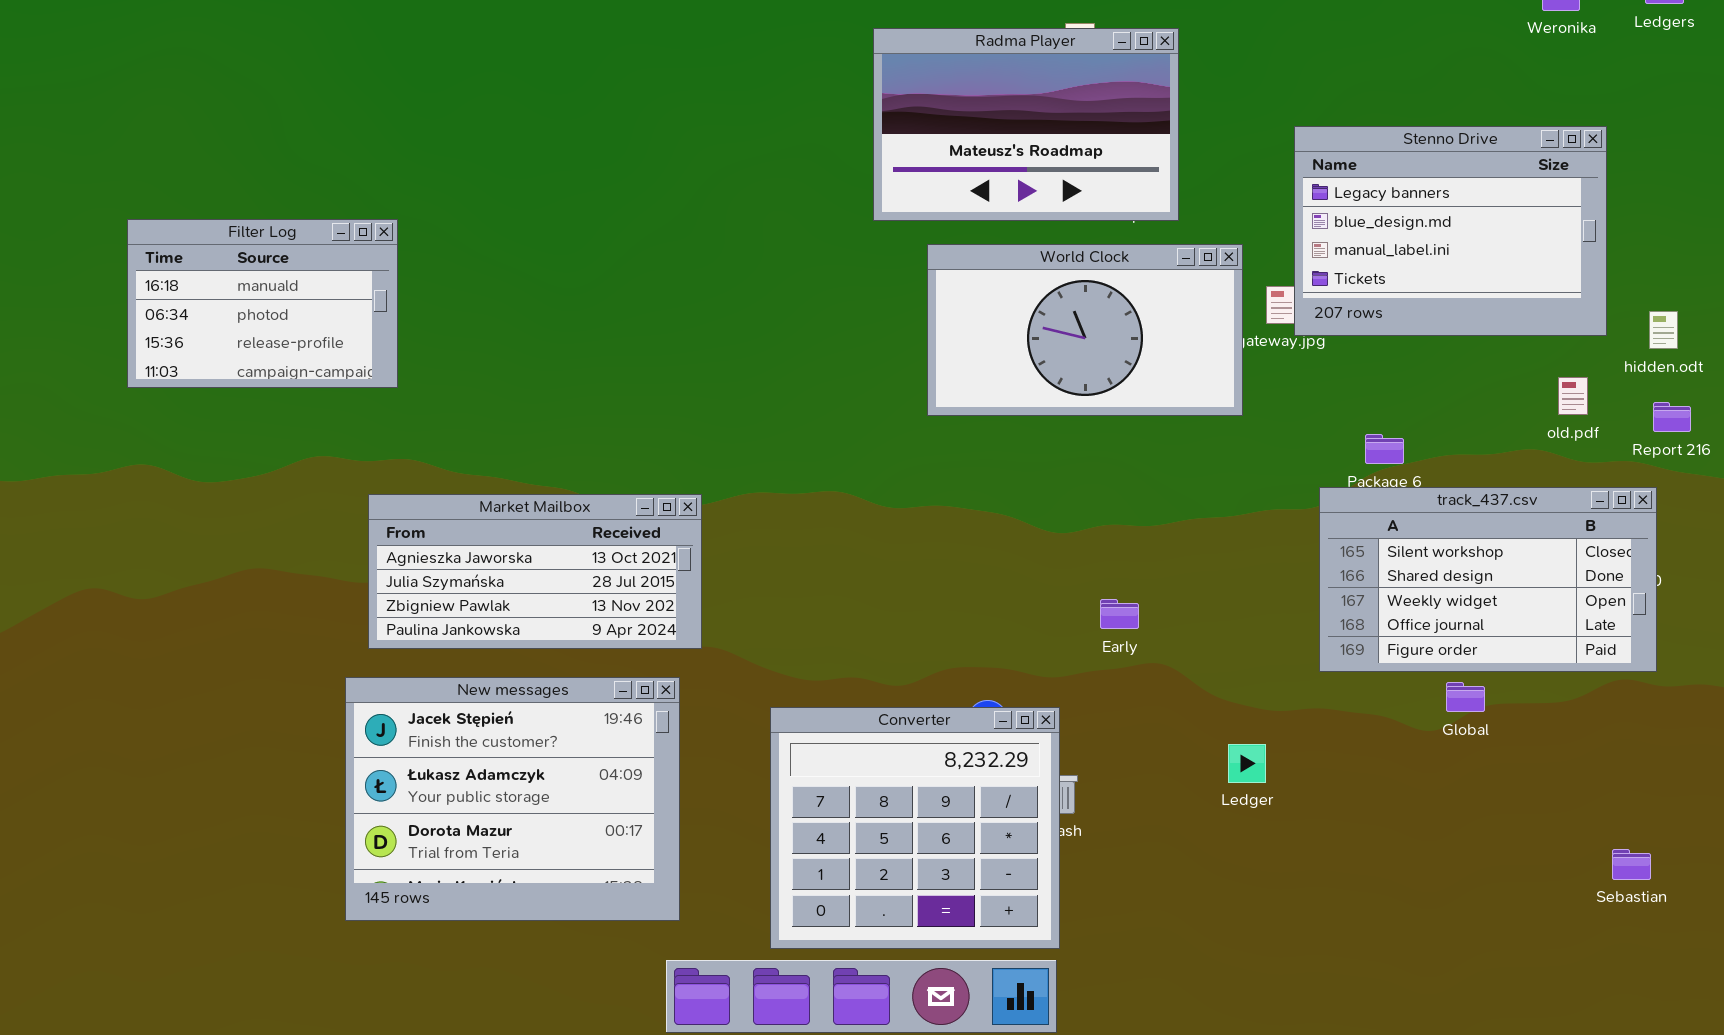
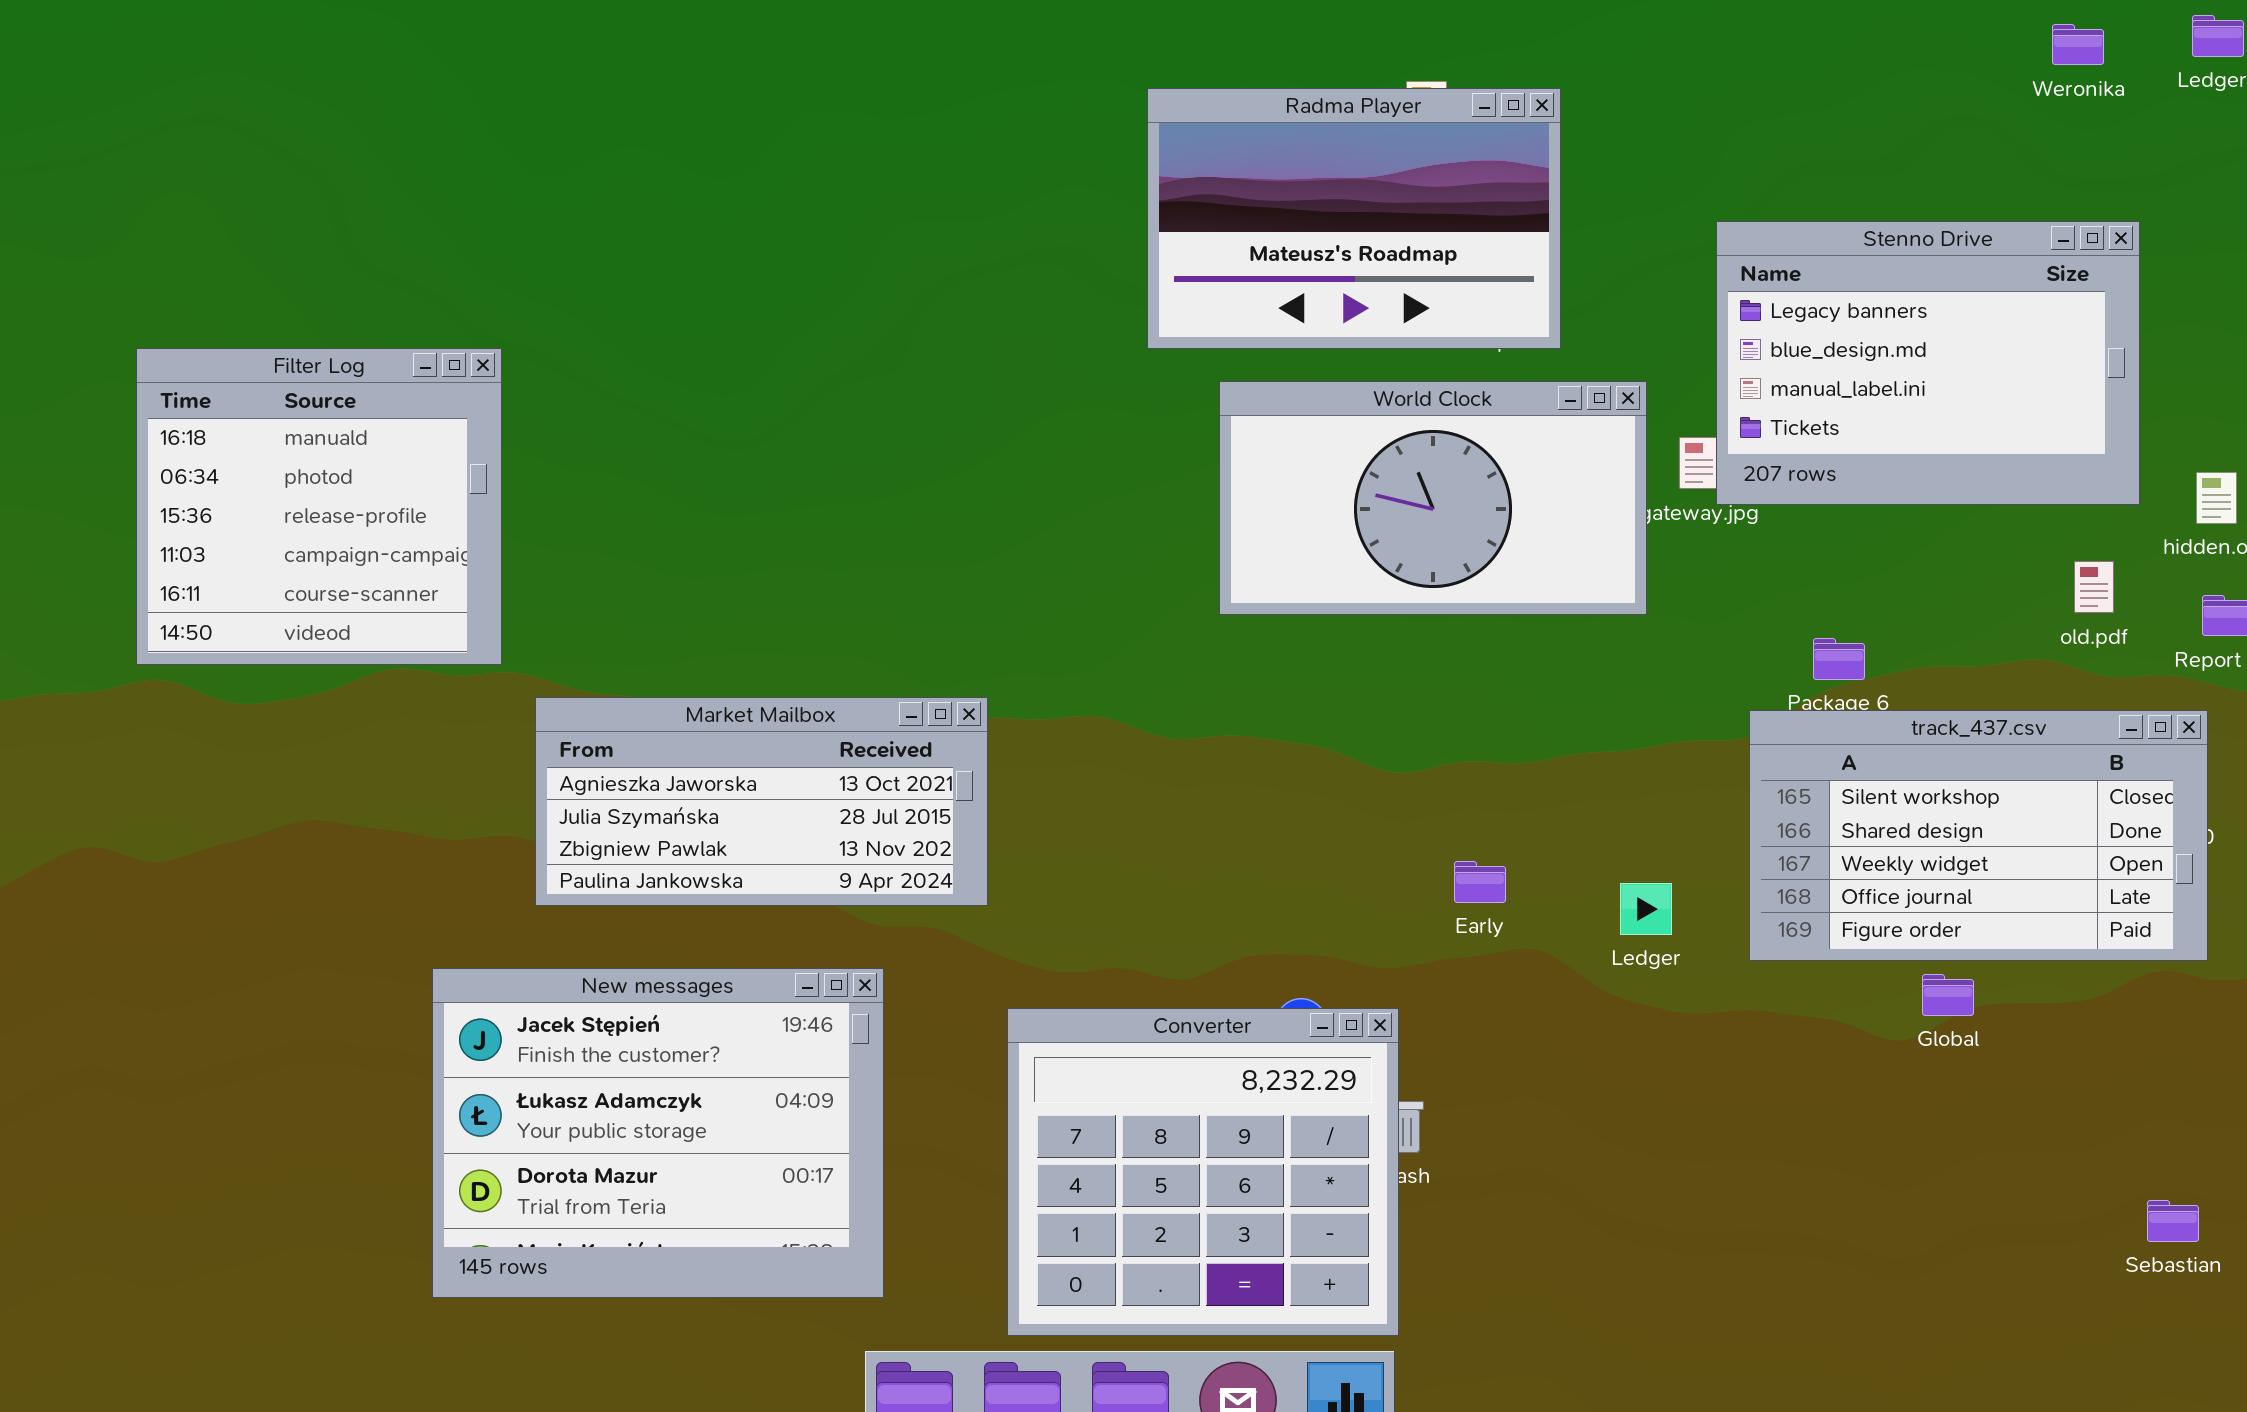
Filter Log: [127,219,398,388] -> [136,348,502,665], resized
Market Mailbox: [368,494,702,649] -> [535,697,988,906], moved
Ledger: [1228,744,1266,783] -> [1620,883,1672,935], moved

